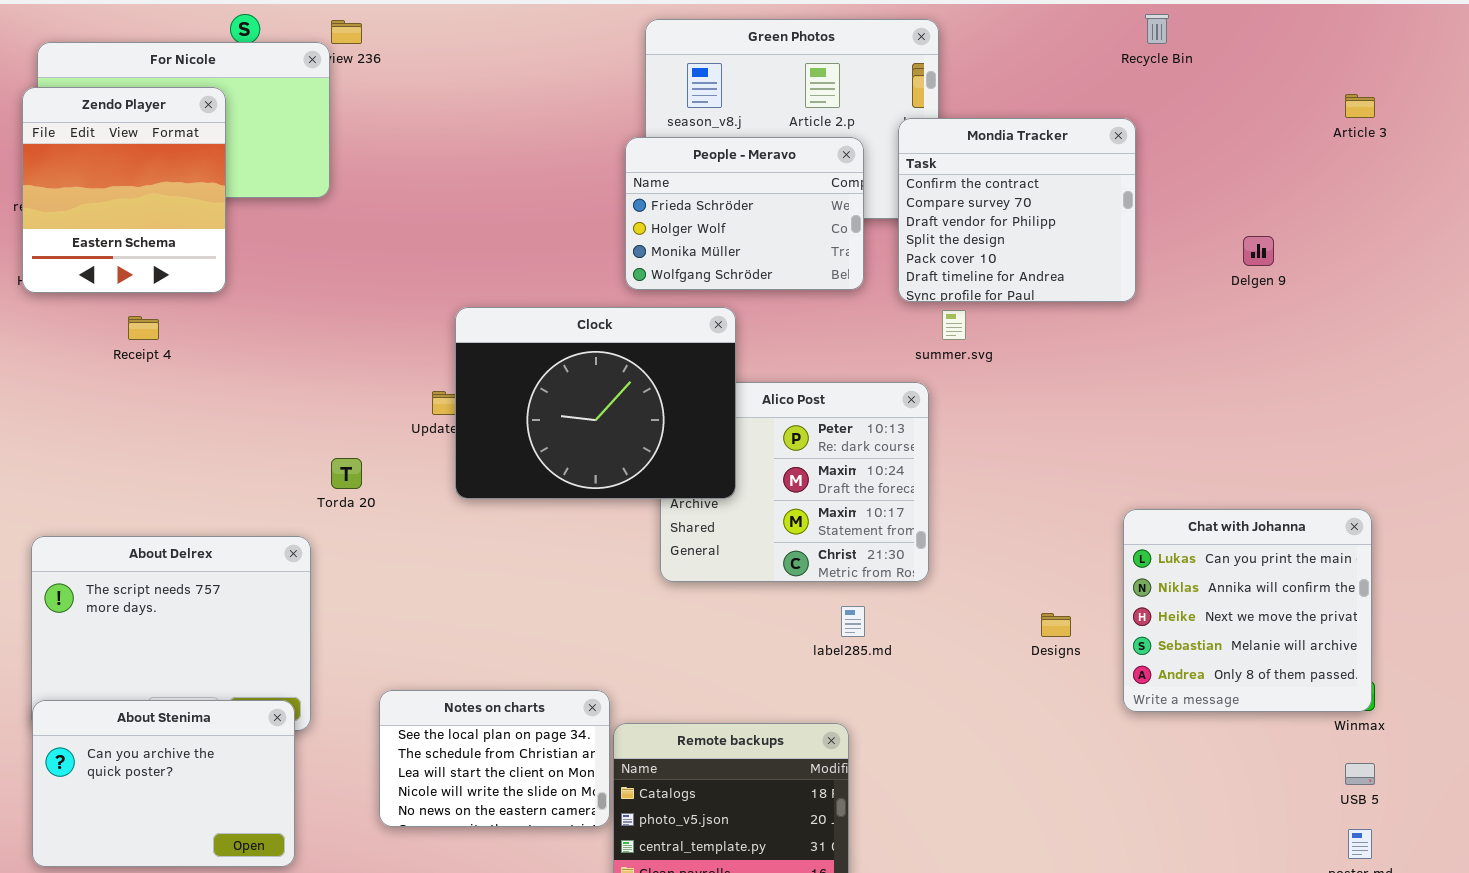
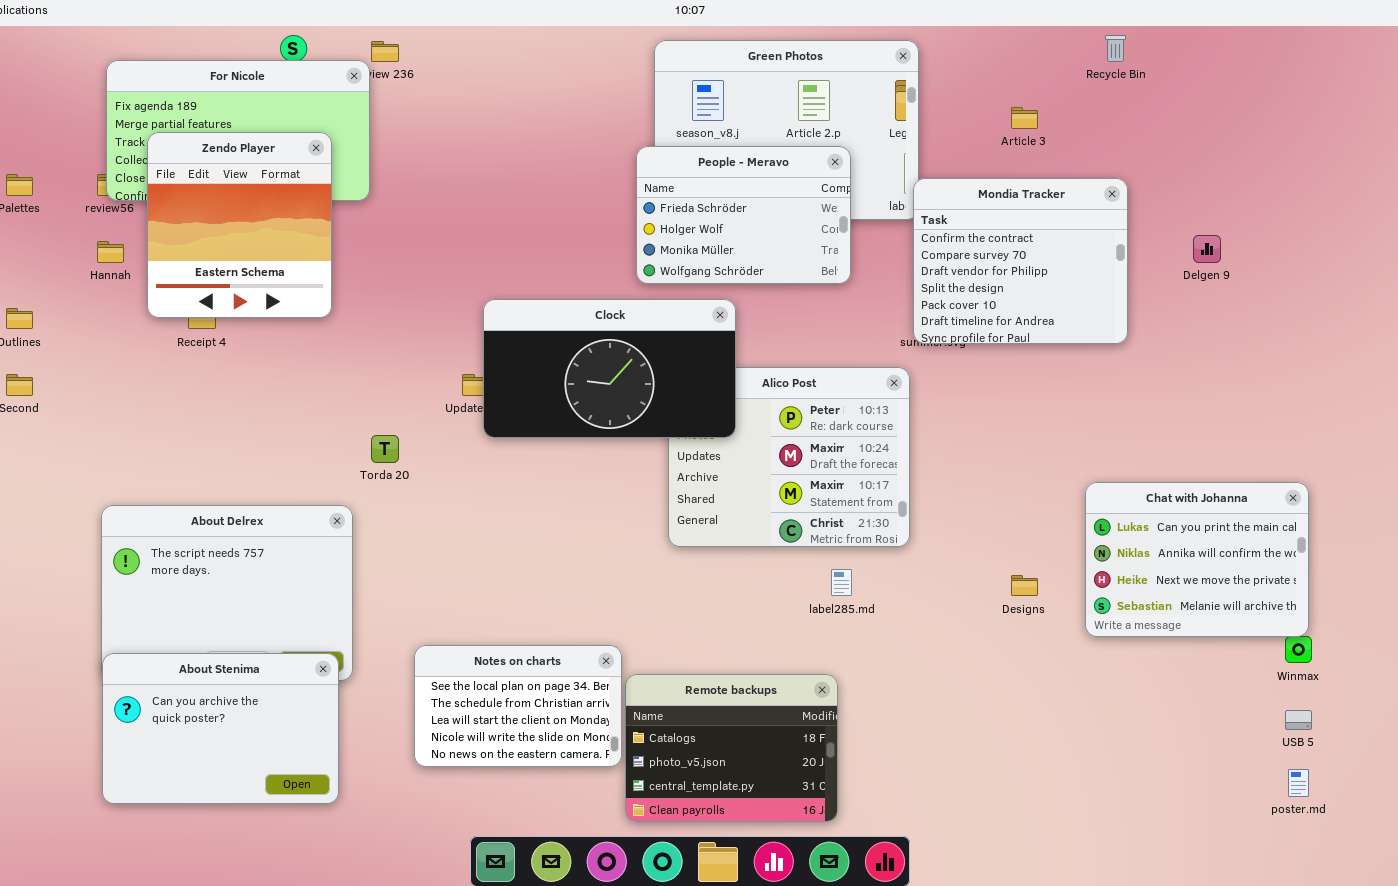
Zendo Player: [22,87,226,293] -> [147,132,332,318], moved
Article 3: [1345,94,1375,118] -> [1011,107,1038,129], moved
Mondia Tracker: [898,118,1136,302] -> [913,178,1128,344], moved
Clock: [455,307,736,499] -> [483,299,736,438], resized
Chat with Johanna: [1123,509,1372,712] -> [1085,482,1309,637], resized

